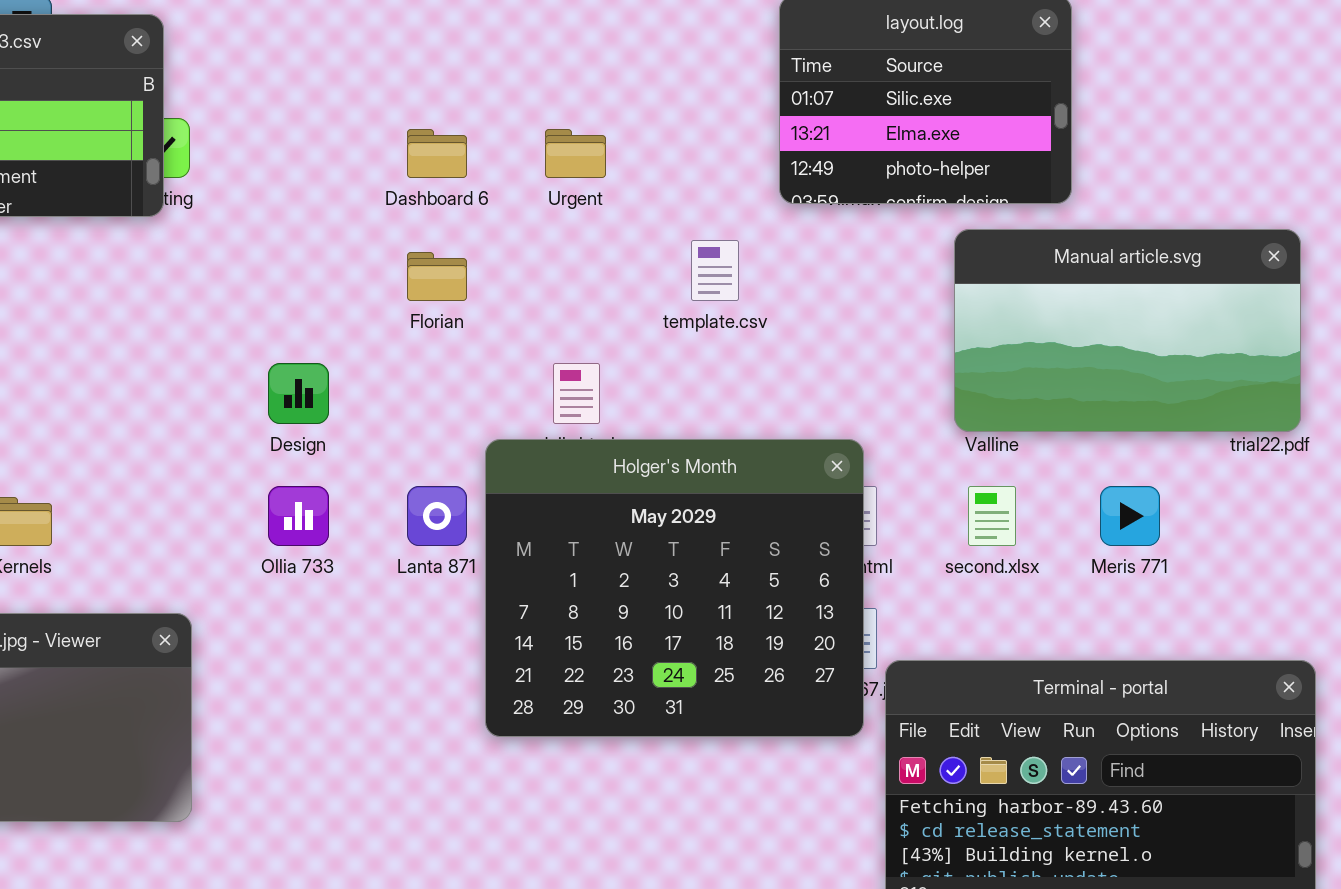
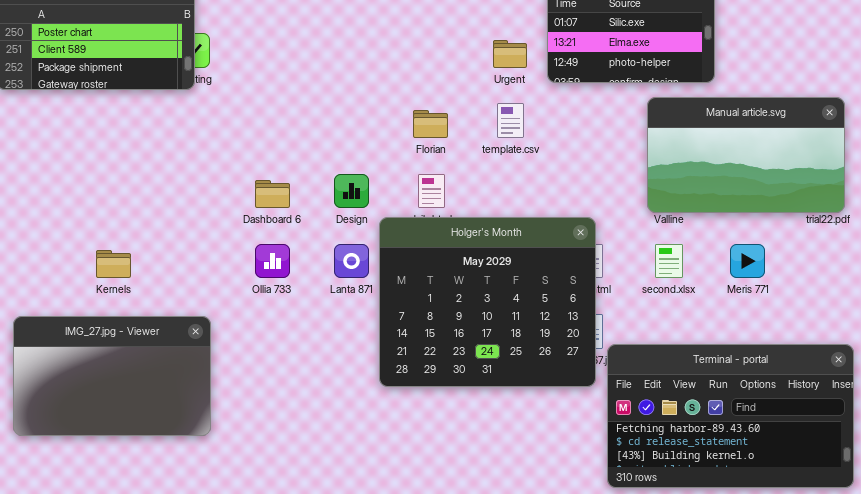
Dashboard 6: [407,129,467,178] -> [255,180,290,208], moved
Urgent: [545,129,606,178] -> [493,40,527,68], moved
Florian: [407,252,467,301] -> [413,110,448,138], moved
Design: [268,363,329,424] -> [334,174,369,208], moved

